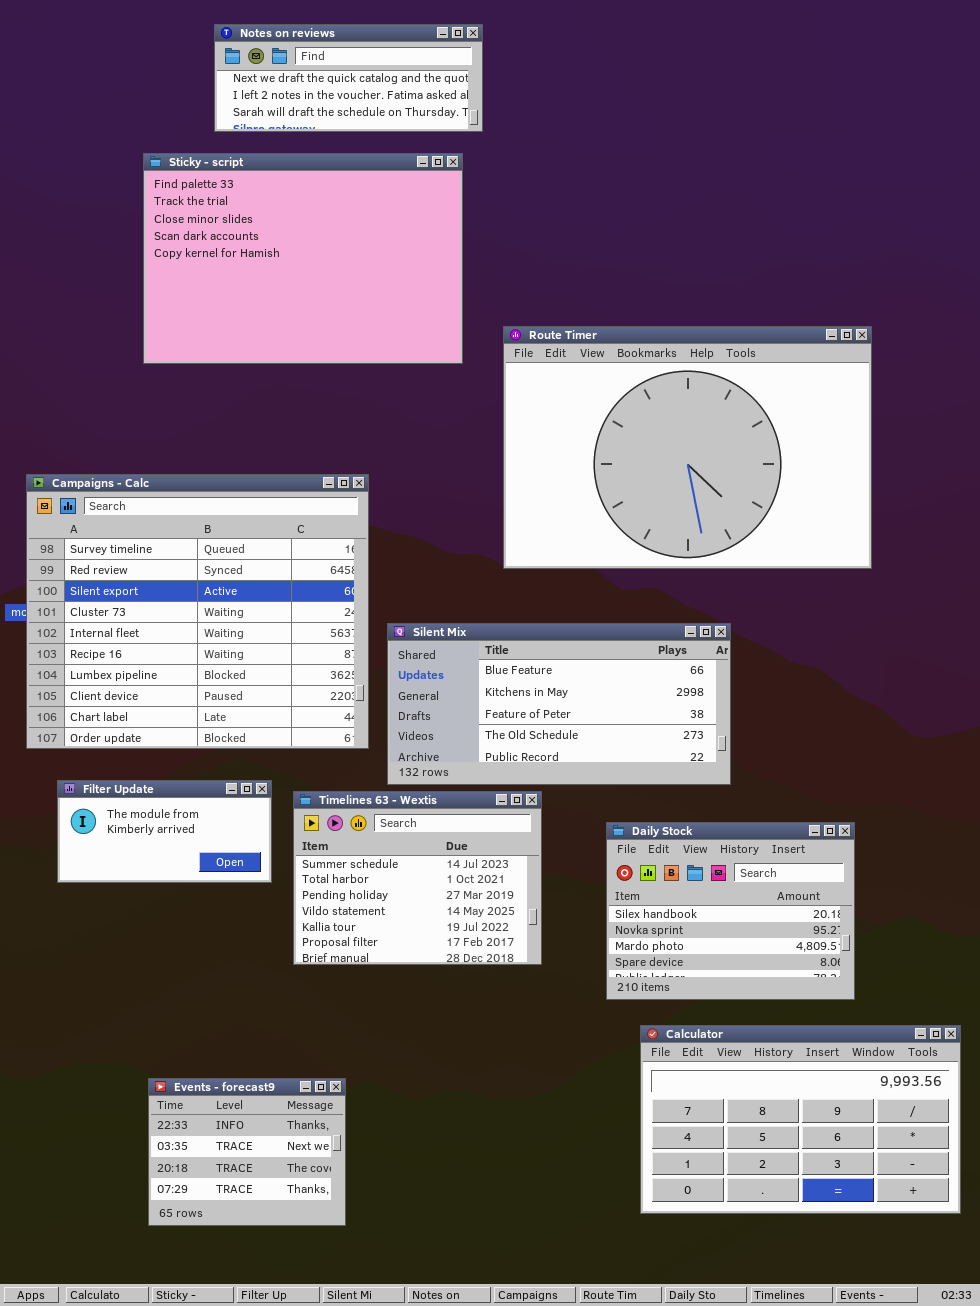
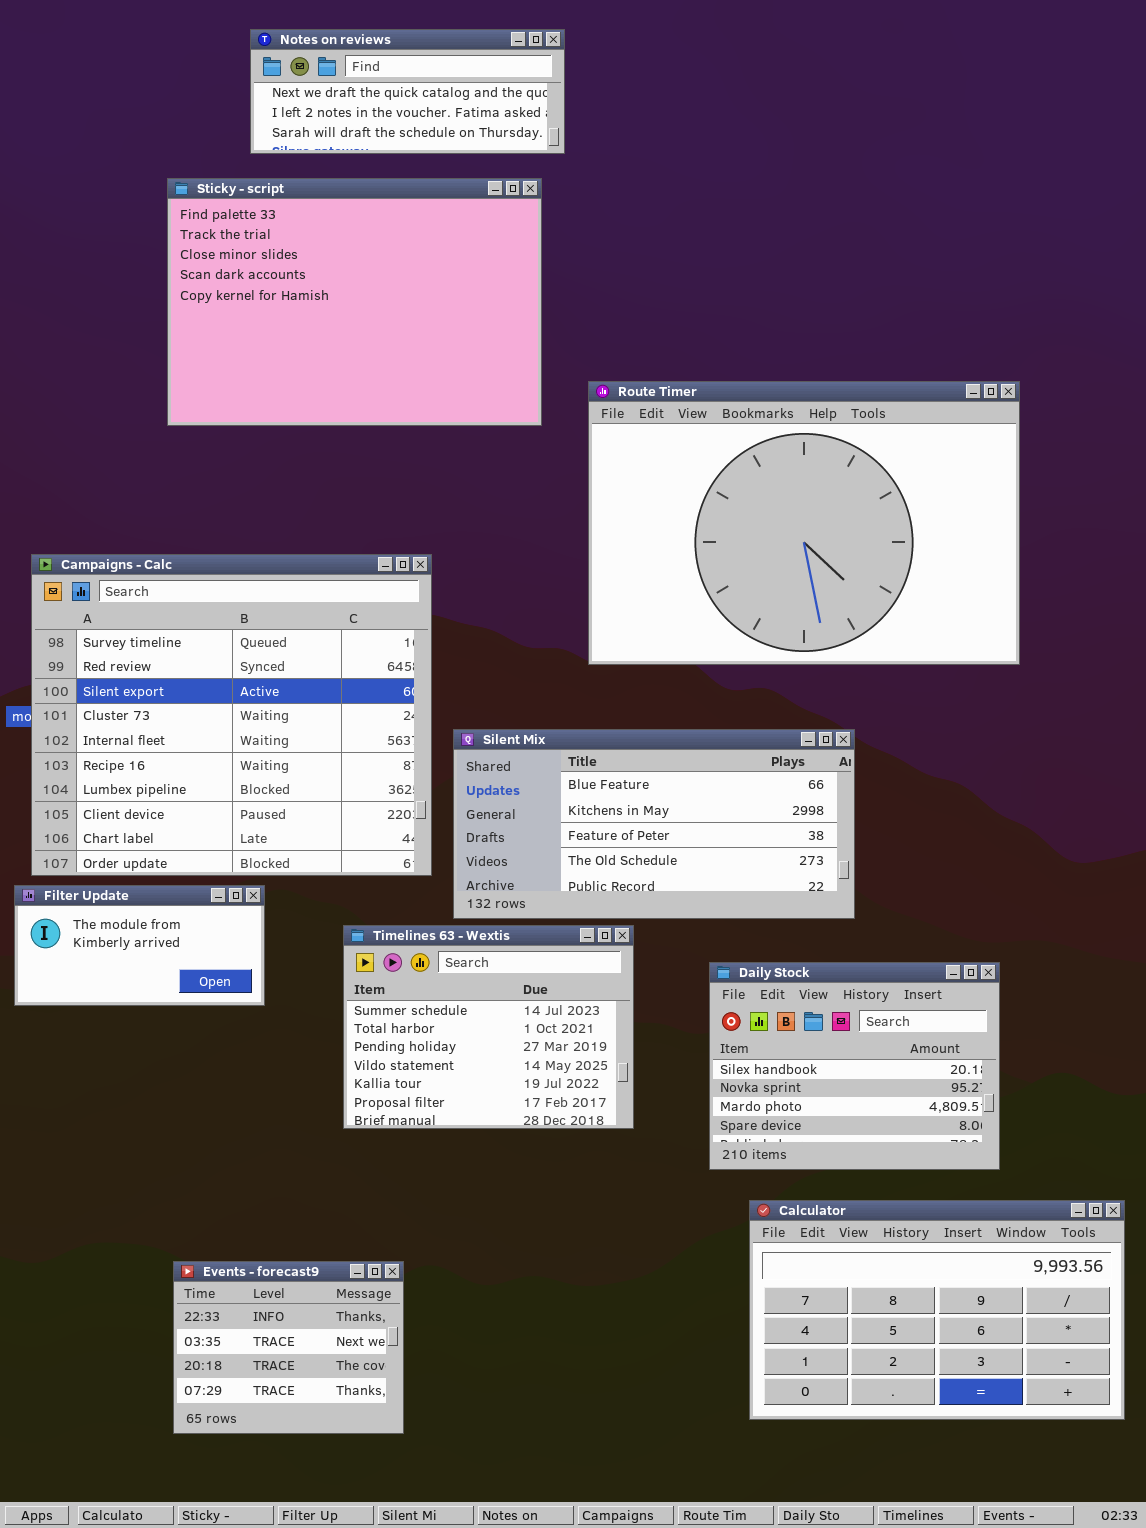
Filter Update: [57,780,272,883] -> [14,885,265,1006], moved

